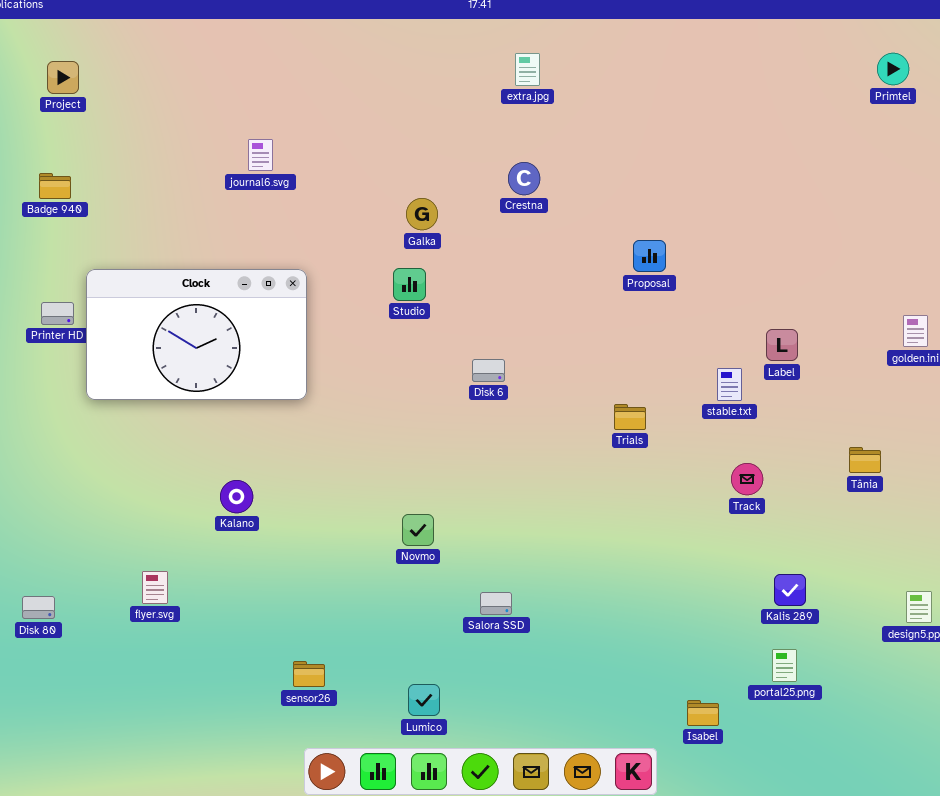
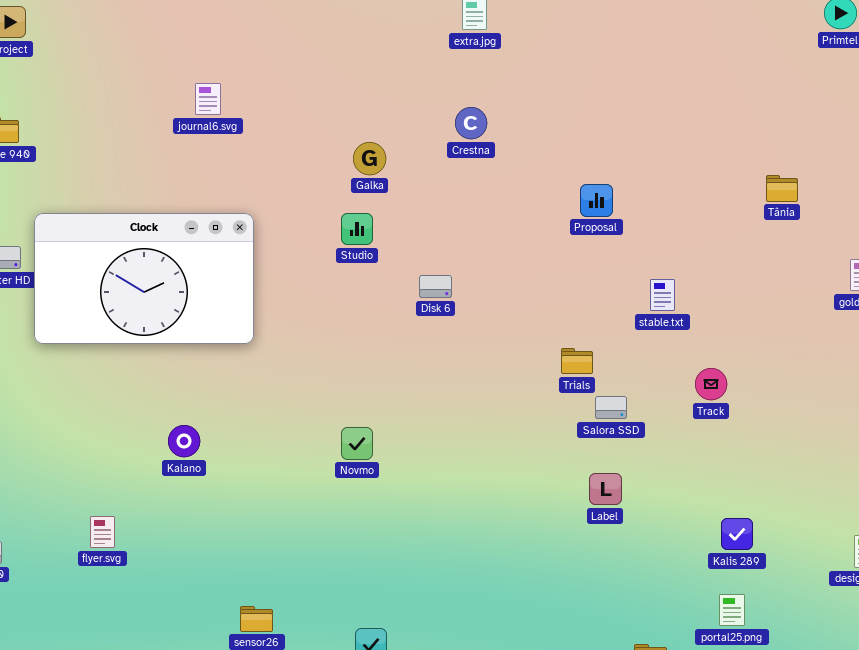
Label: [766,329,798,361] -> [589,473,622,505], moved
Disk 6: [472,359,505,382] -> [419,275,452,298], moved
stable.txt: [717,368,742,401] -> [650,279,675,311], moved
Tânia: [849,447,881,473] -> [766,175,798,202], moved
Track: [731,463,763,495] -> [695,368,727,400], moved
Novmo: [402,514,434,546] -> [341,427,373,460], moved
Salora SSD: [480,592,512,615] -> [595,396,627,419], moved

